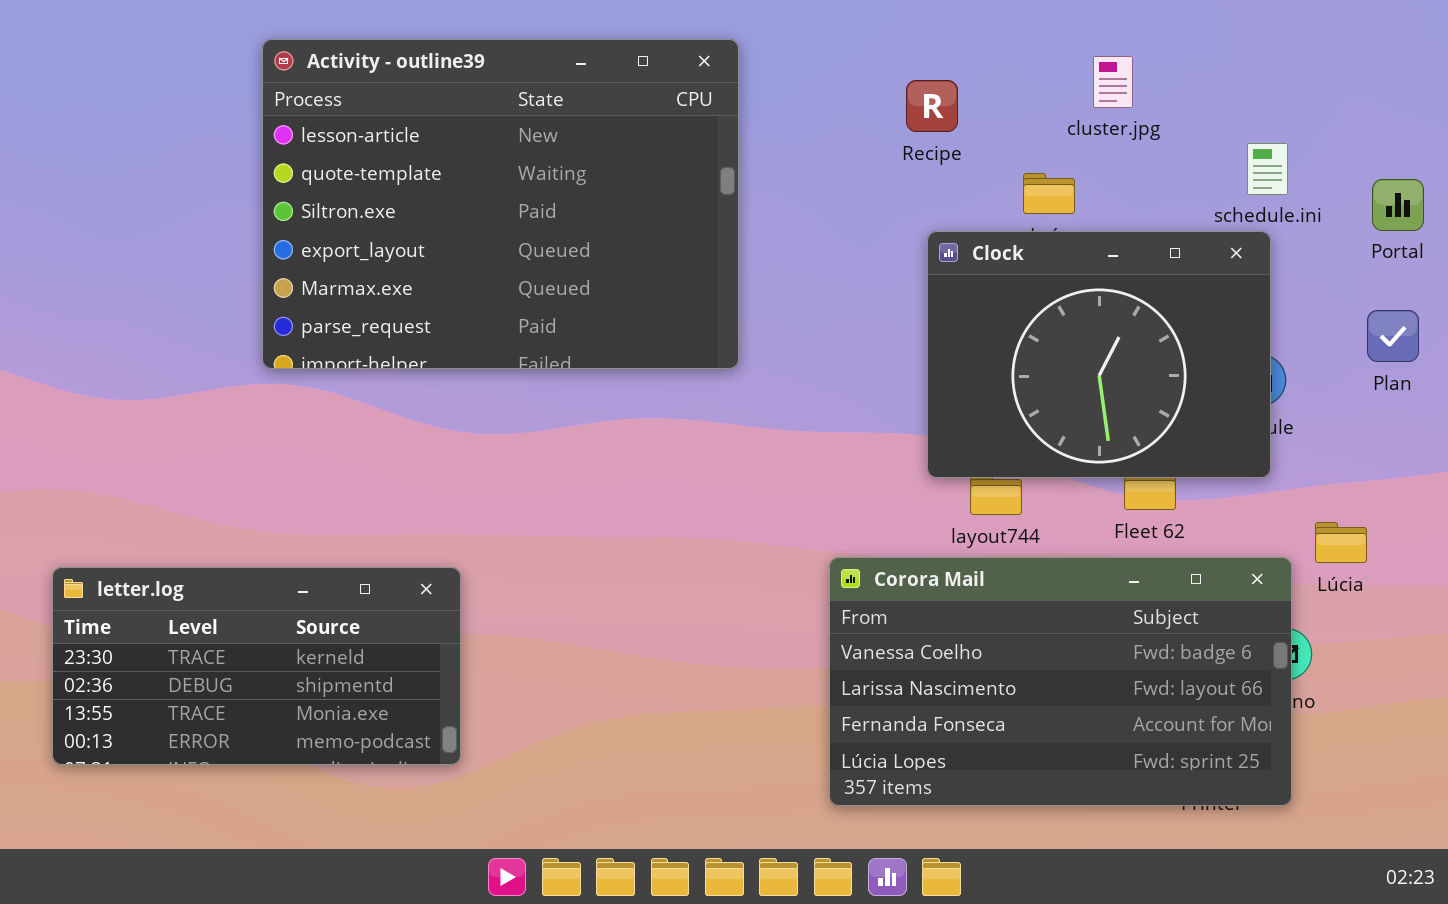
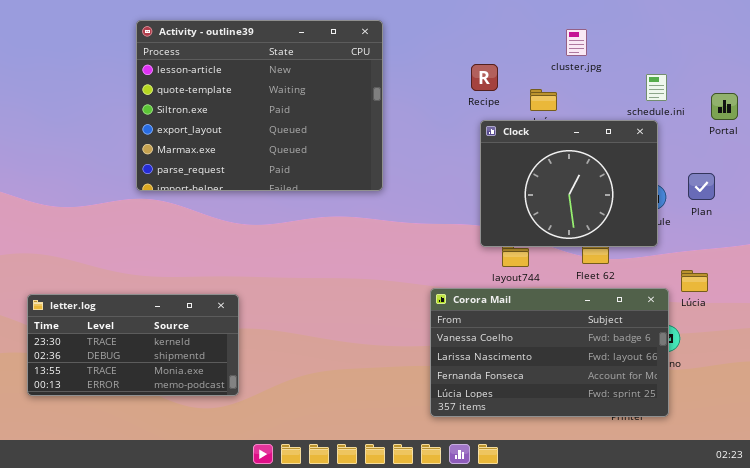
Recipe: [906,80,958,132] -> [471,64,498,91], moved
Plan: [1367,310,1419,362] -> [688,173,715,200], moved

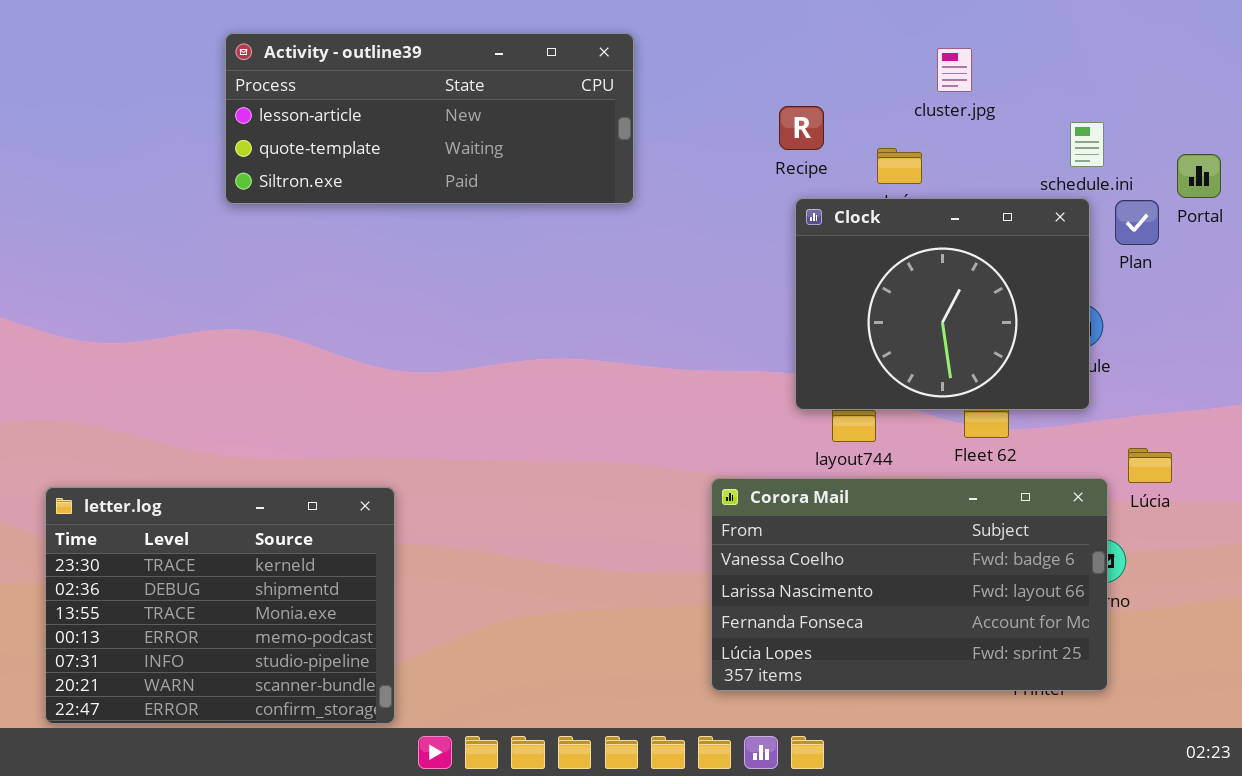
Activity - outline39: [136,20,383,191] -> [225,33,634,204], resized
Plan: [688,173,715,200] -> [1115,200,1159,245], moved
letter.log: [27,294,239,396] -> [45,487,395,724], resized

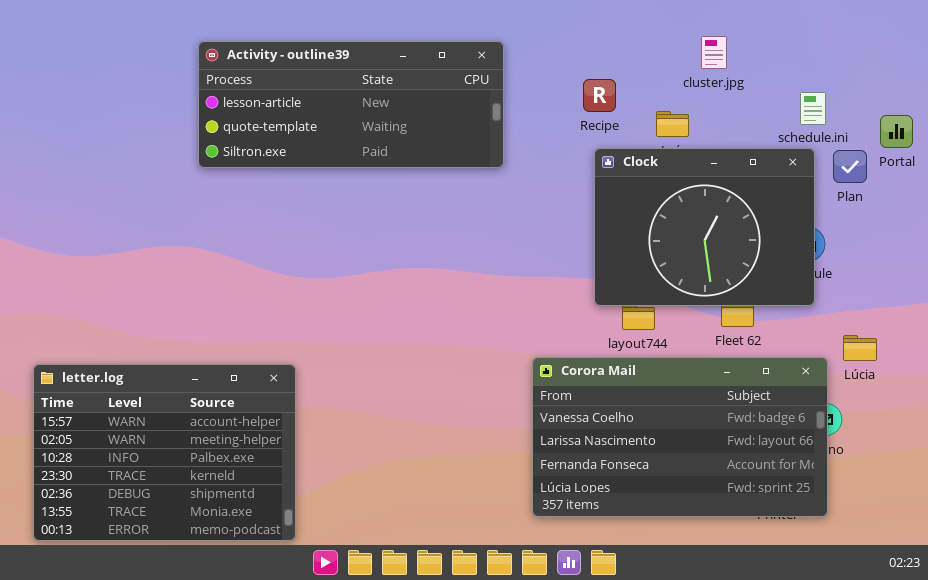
Activity - outline39: [225,33,634,204] -> [198,41,504,168], moved
letter.log: [45,487,395,724] -> [33,364,296,541], scrolled up 3 rows

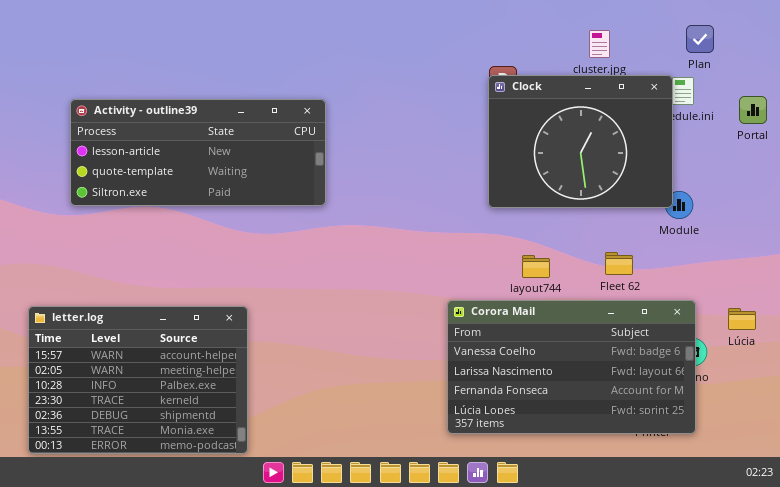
Activity - outline39: [198,41,504,168] -> [70,99,326,206], moved
Clock: [594,148,815,306] -> [488,75,673,208], moved
Plan: [833,150,867,183] -> [686,25,714,53], moved
Lúcia: [843,335,877,361] -> [728,308,756,330], moved

